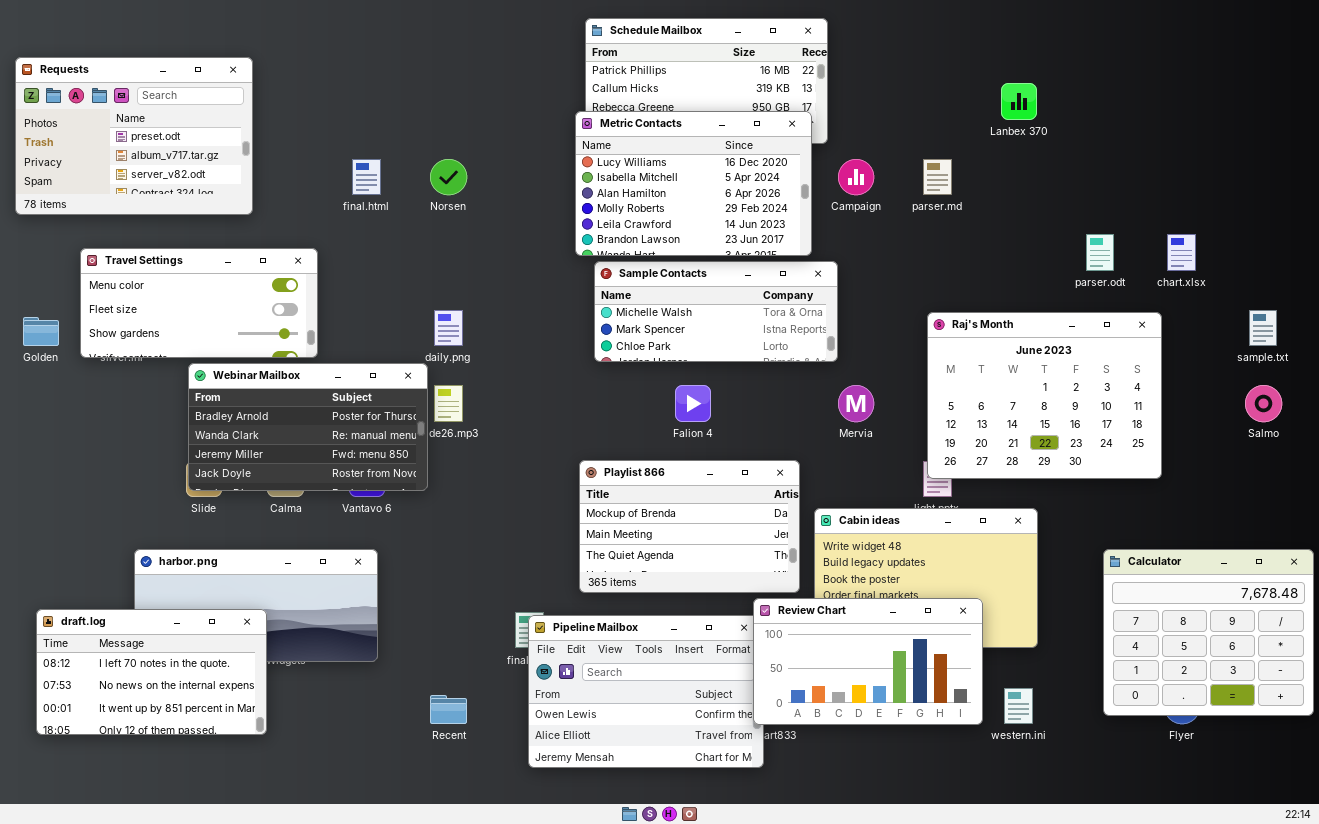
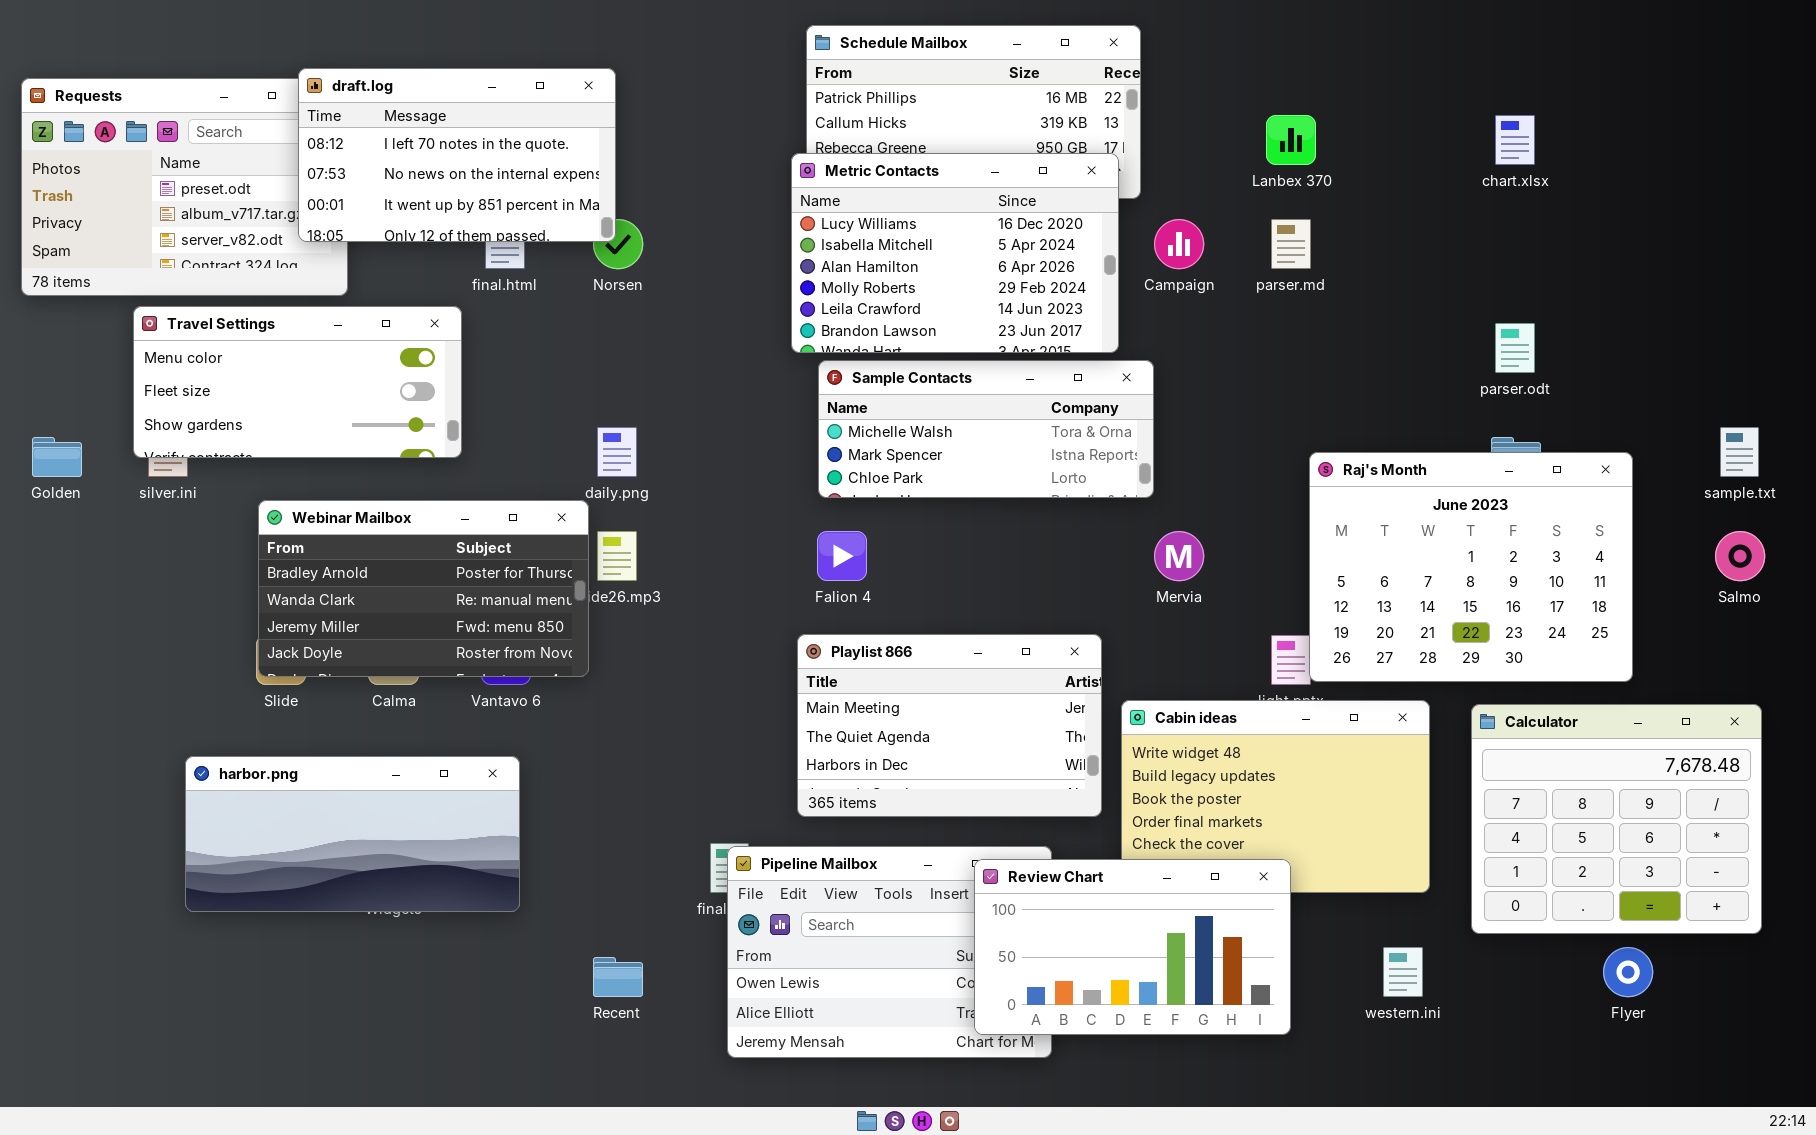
Lanbex 370: [1001,83,1037,120] -> [1266,115,1316,165], moved
chart.xlsx: [1167,234,1196,271] -> [1495,115,1535,165], moved
Travel Settings: [80,248,318,358] -> [133,306,462,458], moved
Raj's Month: [927,312,1162,479] -> [1309,452,1633,682], moved
Falion 4: [675,385,711,422] -> [817,531,867,581], moved
Playlist 866: [579,460,800,593] -> [797,634,1102,817], scrolled down 1 row
Calculator: [1103,549,1314,716] -> [1471,704,1762,934], moved
Review Chart: [753,598,983,725] -> [974,859,1291,1035], moved
draft.log: [36,609,267,735] -> [298,68,616,242], moved

